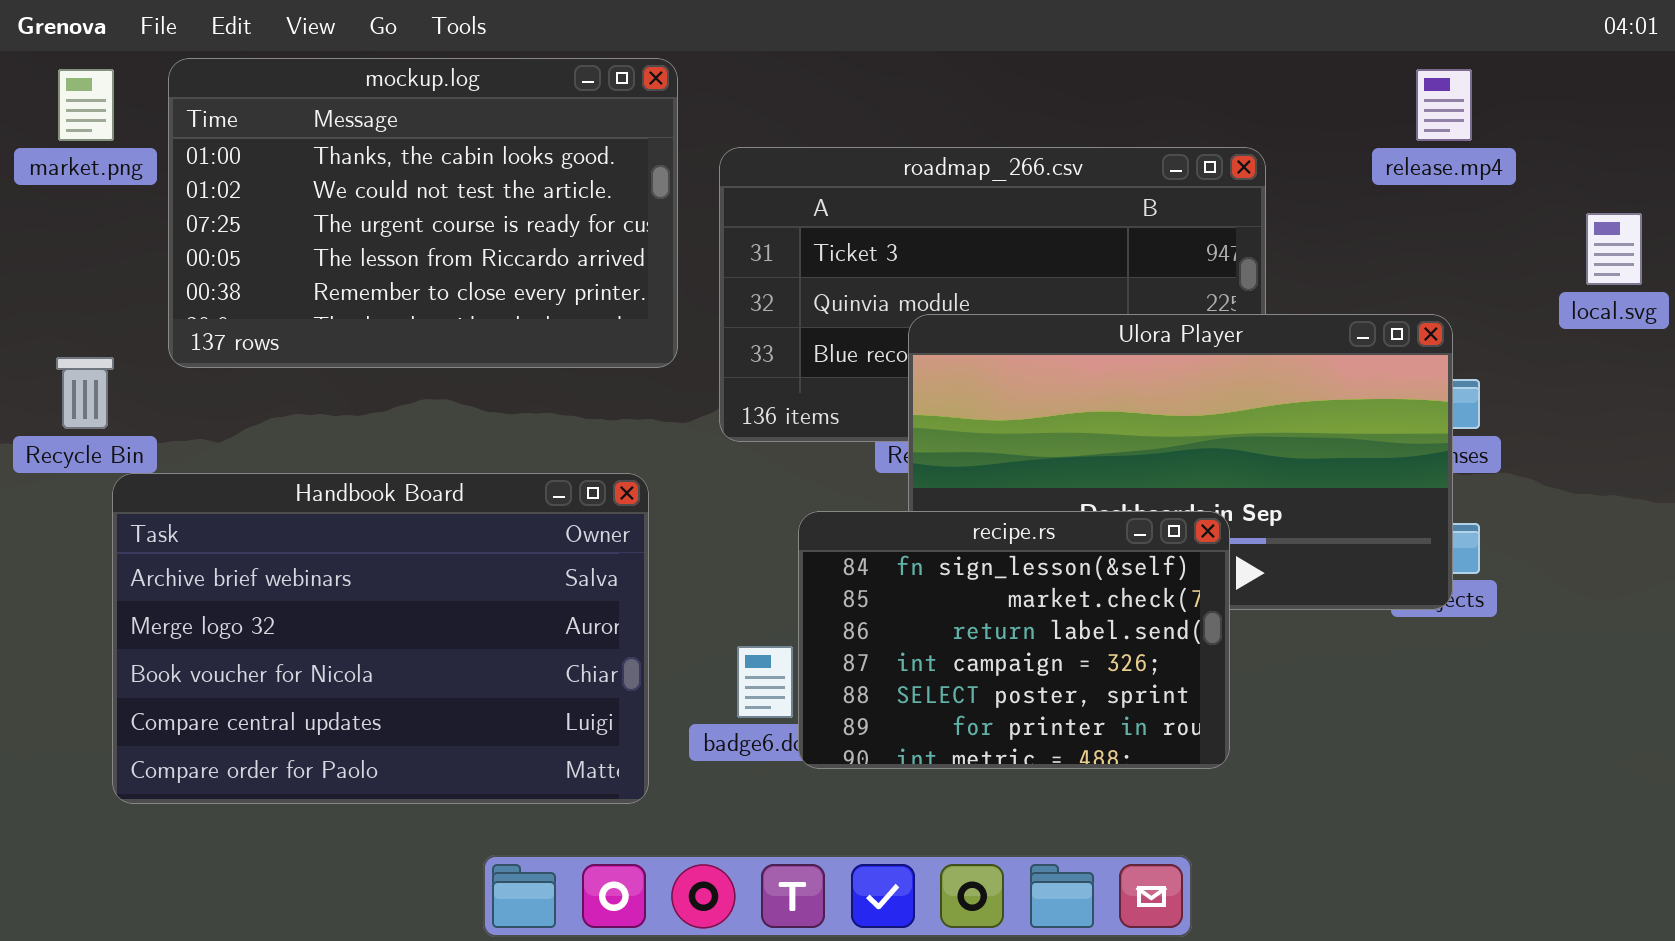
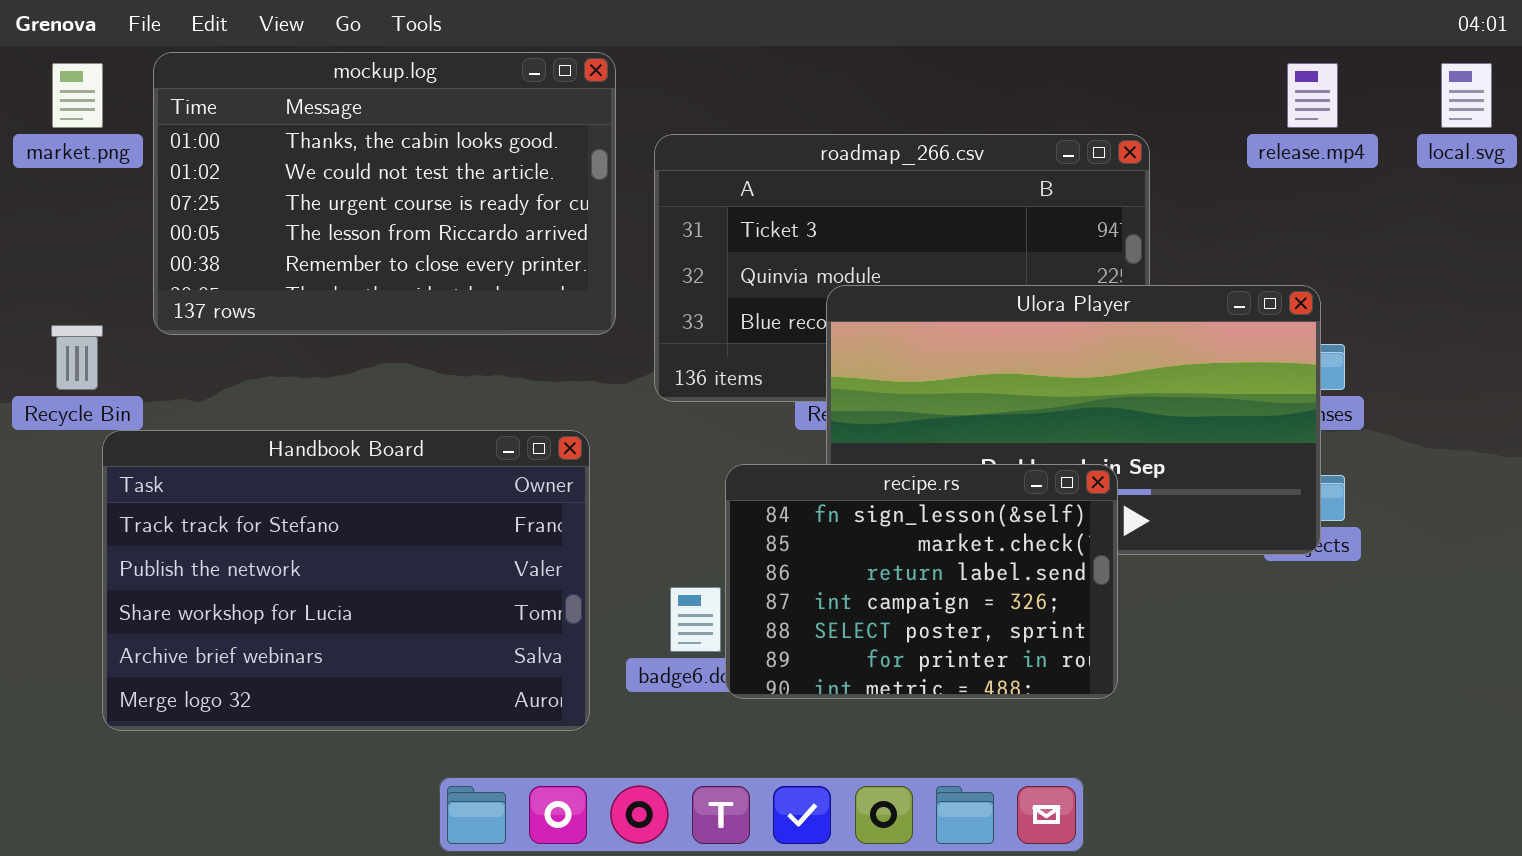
local.svg: [1586,213,1642,285] -> [1441,63,1492,128], moved
Handbook Board: [112,473,649,804] -> [102,430,590,731], scrolled up 3 rows

